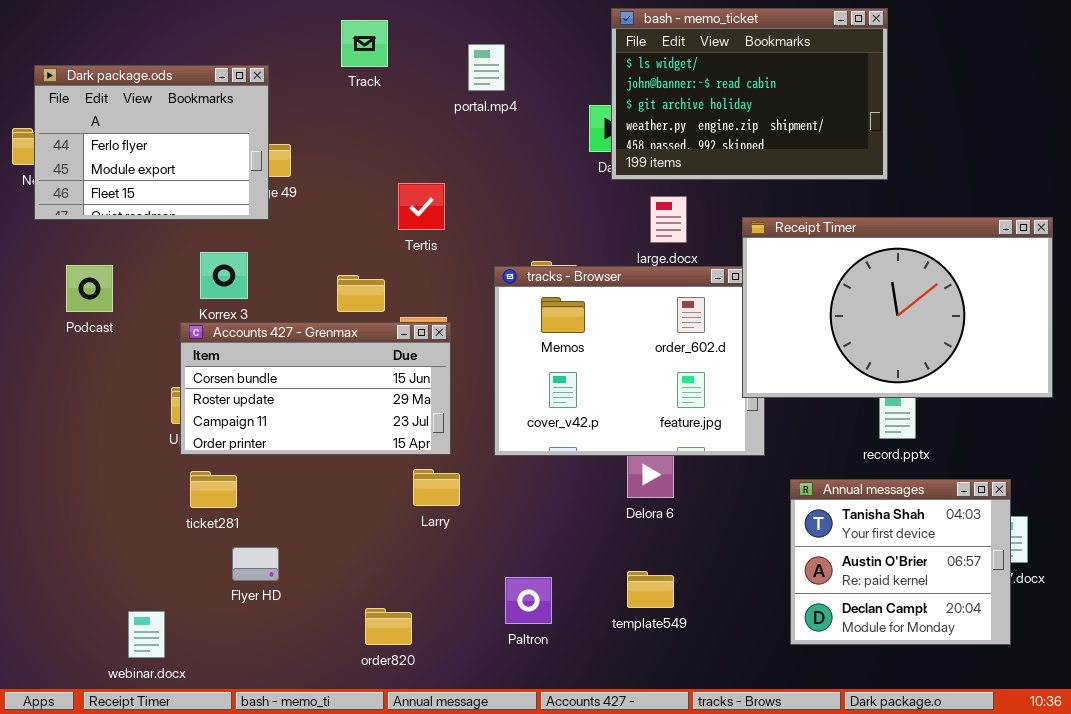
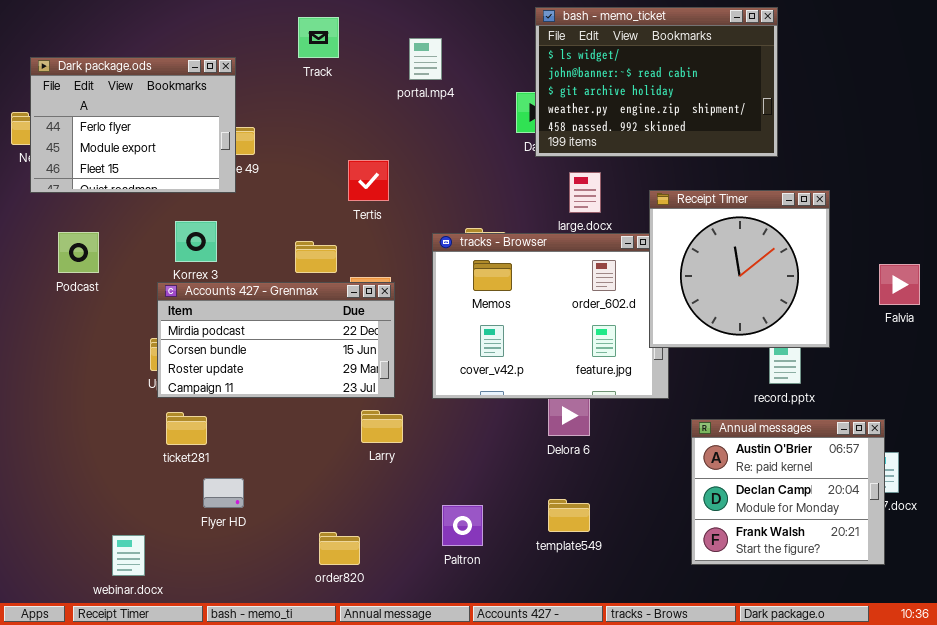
Receipt Timer: [742,217,1053,398] -> [649,190,830,348], resized
Accounts 427 - Grenmax: [180,322,451,455] -> [157,282,395,398], scrolled up 1 row
Annual messages: [790,479,1011,645] -> [691,419,885,565], scrolled down 1 row

